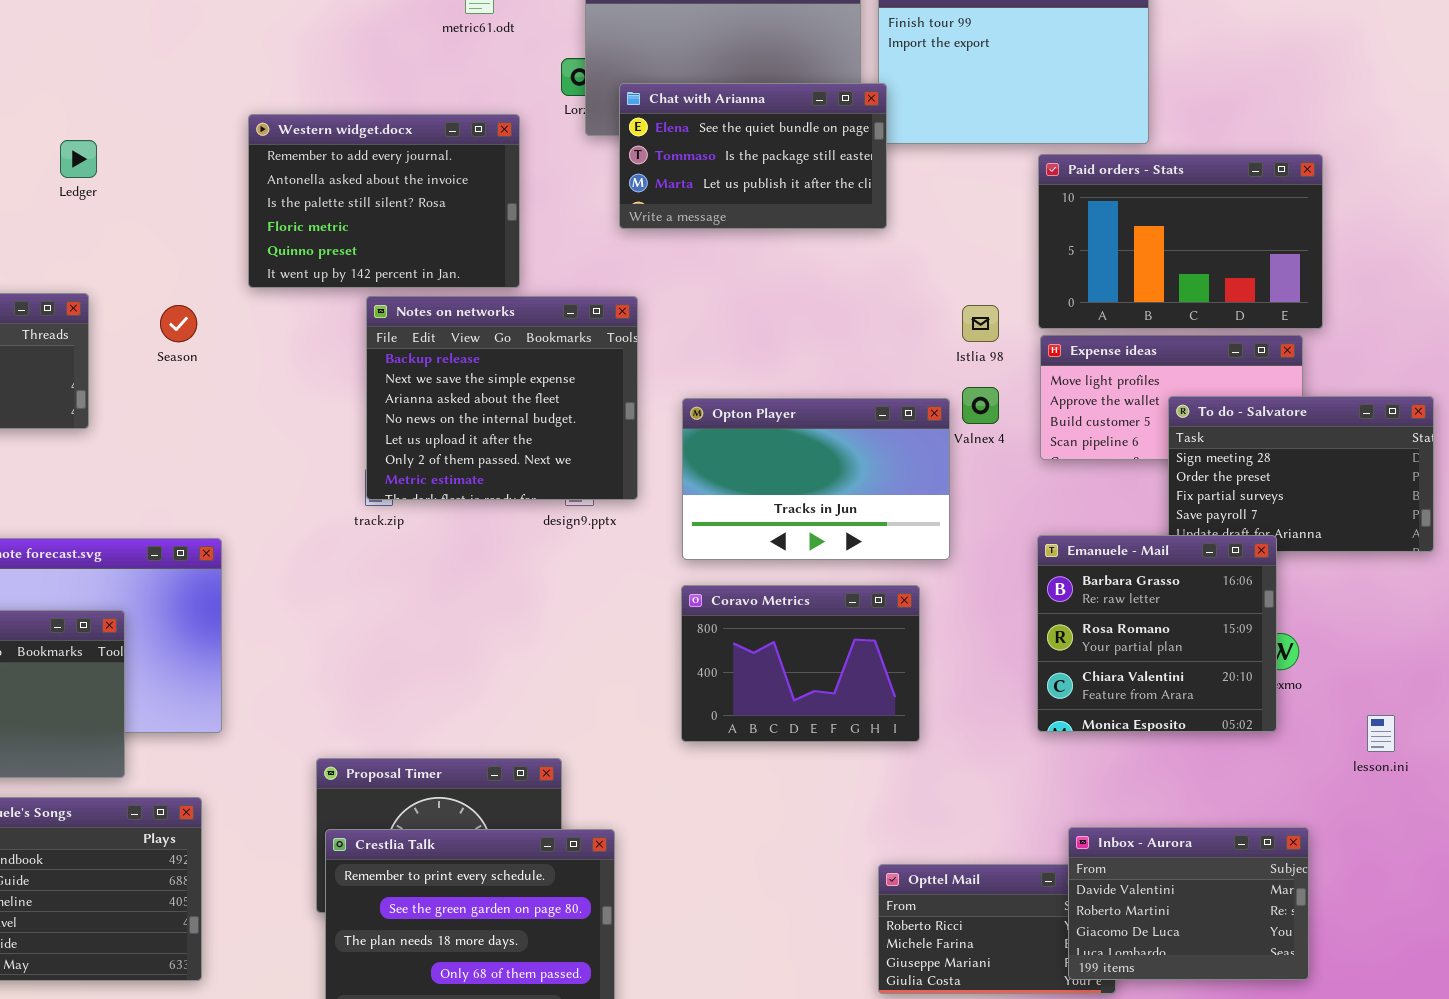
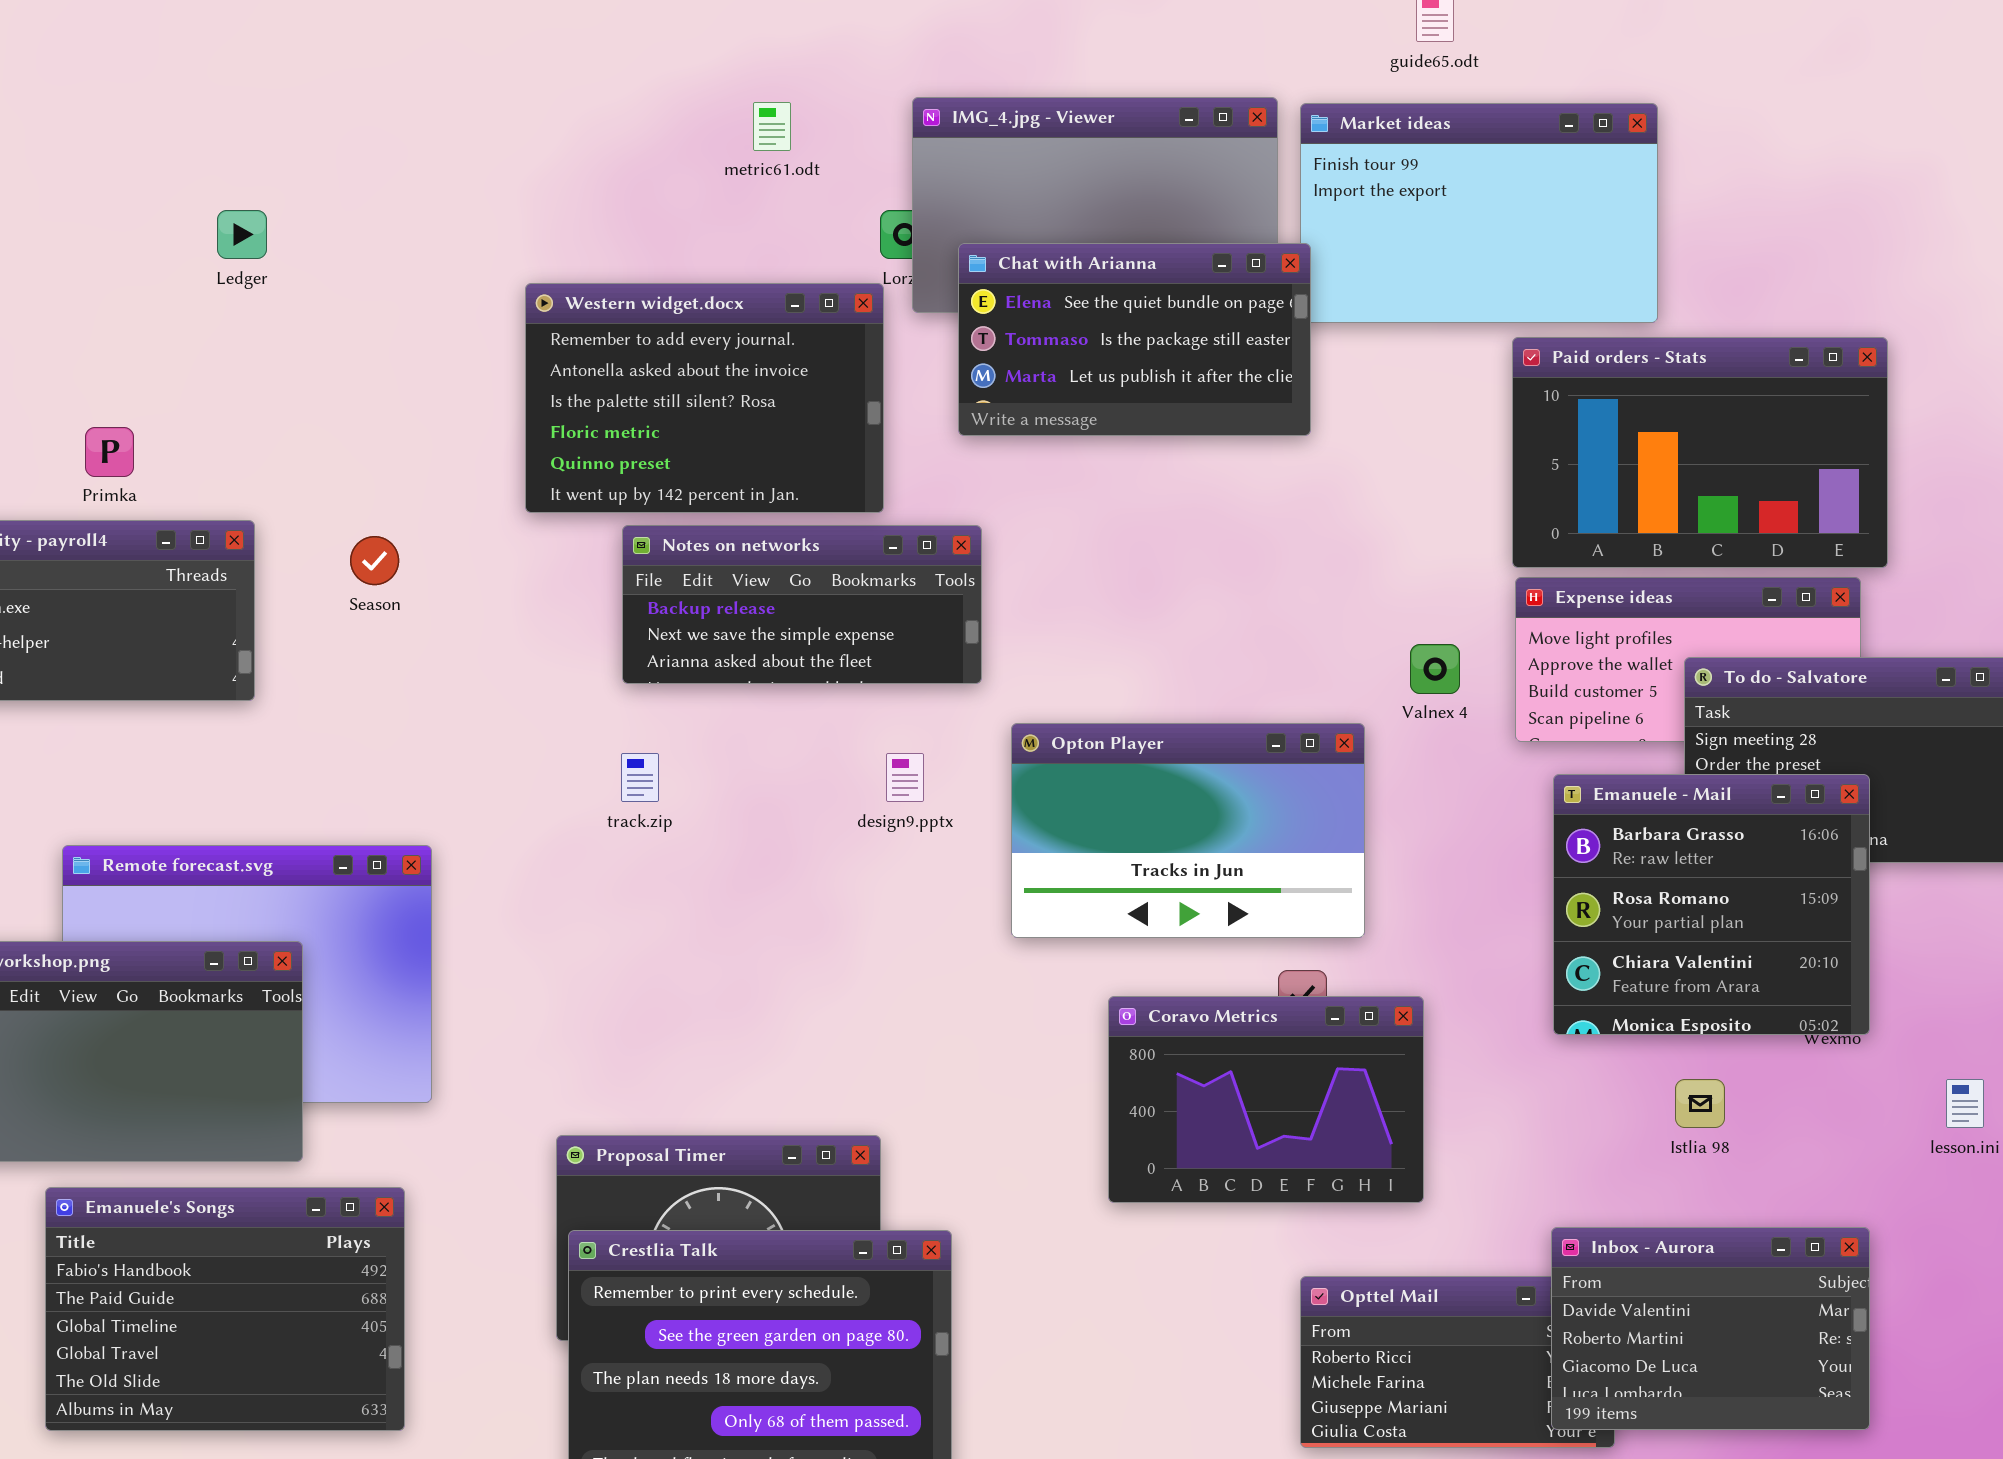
Western widget.docx: [248,114,520,288] -> [525,283,884,513], moved
Ledger: [60,140,97,178] -> [217,210,267,259], moved
Notes on networks: [366,296,638,500] -> [622,525,982,684], resized
Istlia 98: [962,305,999,342] -> [1675,1079,1725,1128], moved
Opton Player: [682,398,950,560] -> [1011,723,1365,938], moved
Emanuele - Mail: [1037,535,1277,732] -> [1553,774,1870,1035], moved
Coravo Metrics: [681,585,920,742] -> [1108,996,1424,1203], moved

